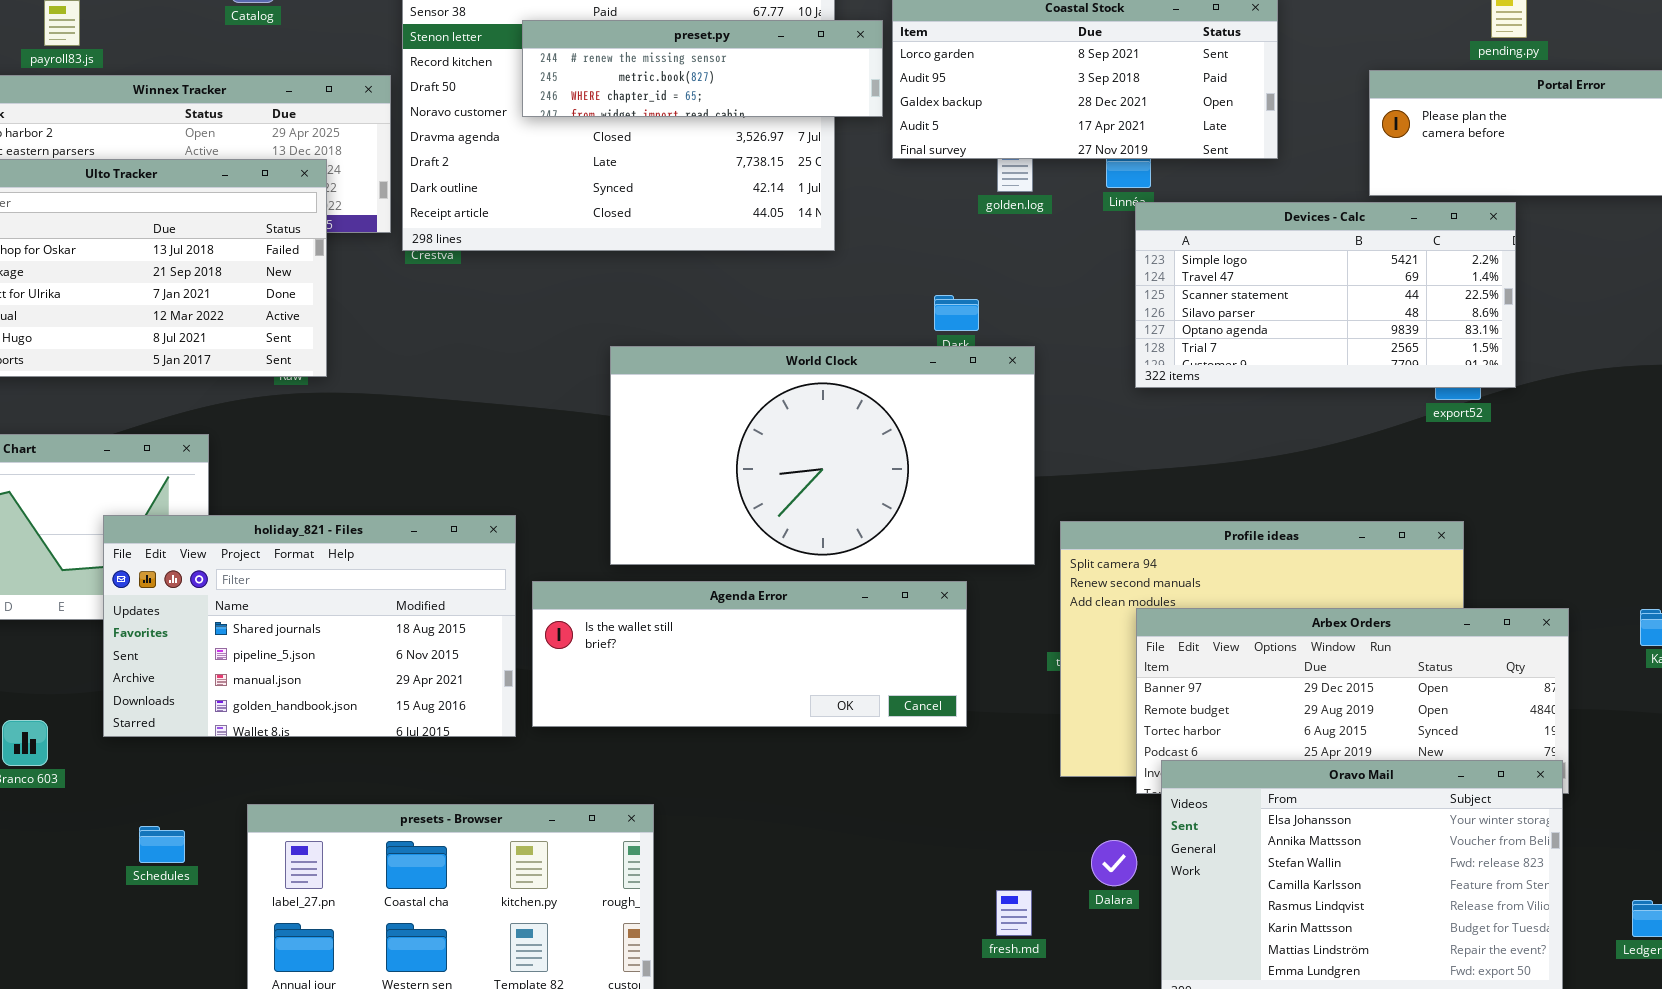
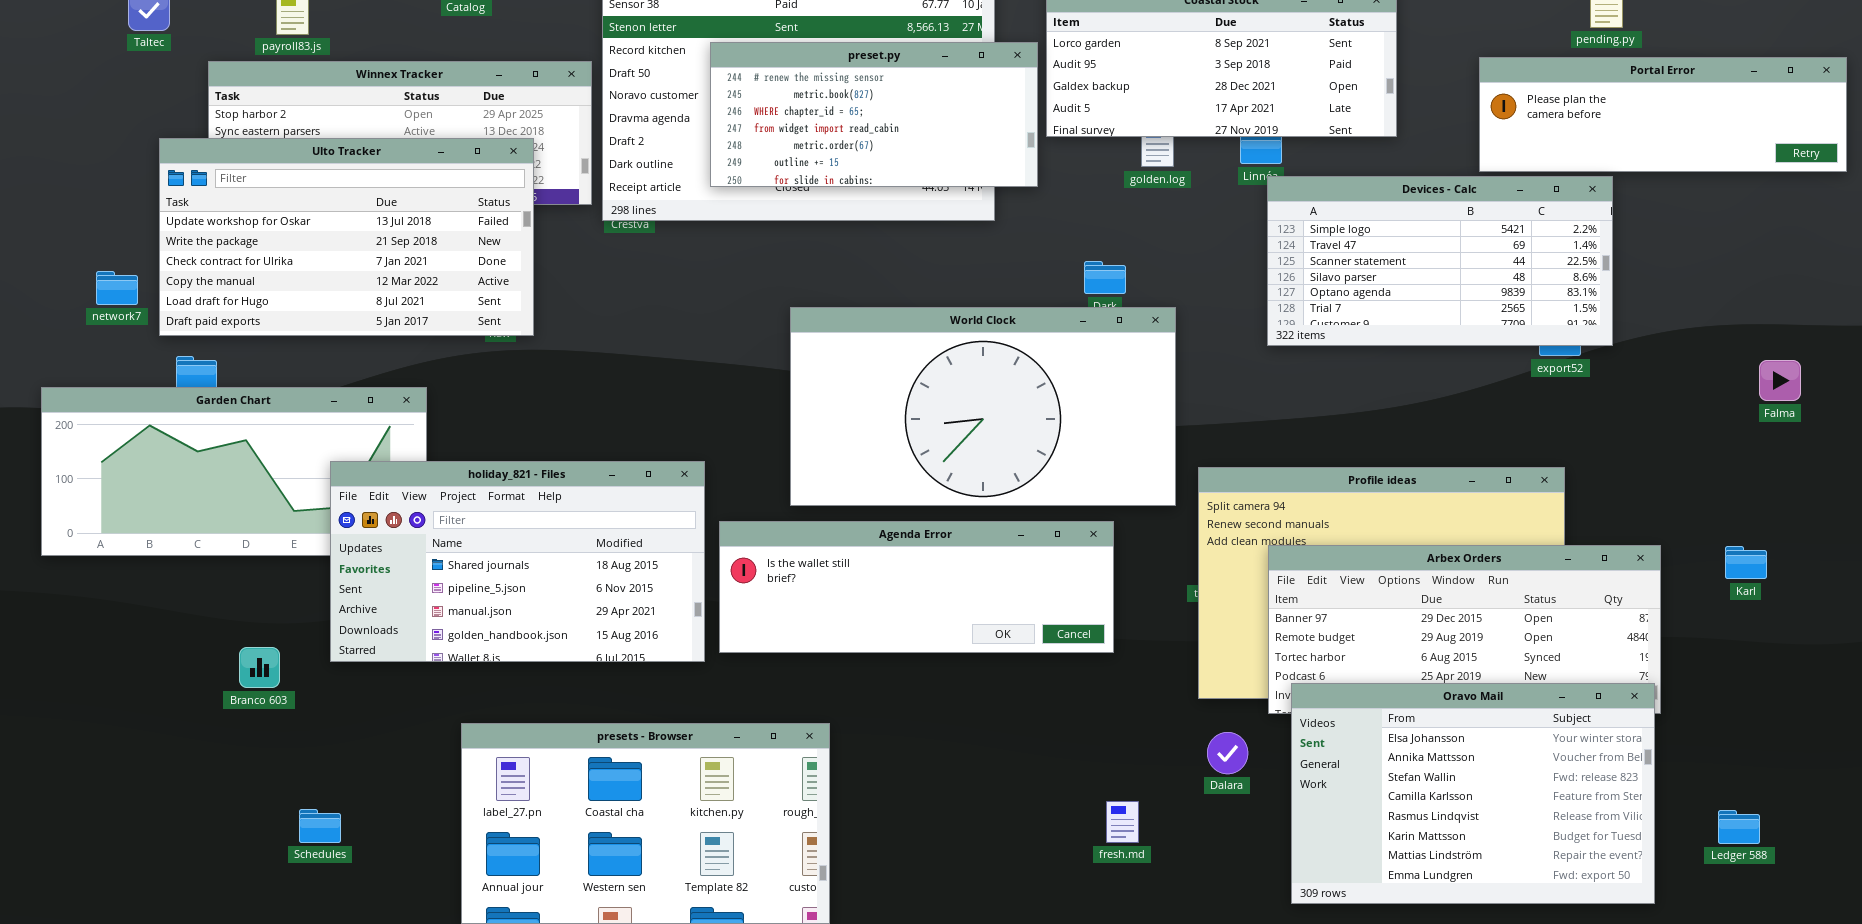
preset.py: [522,20,883,117] -> [710,42,1038,187], moved, resized
Schedules: [139,826,185,863] -> [299,809,341,843], moved
Dalara: [1091,840,1137,886] -> [1207,732,1248,774], moved
fresh.md: [996,890,1032,936] -> [1106,801,1139,843], moved

